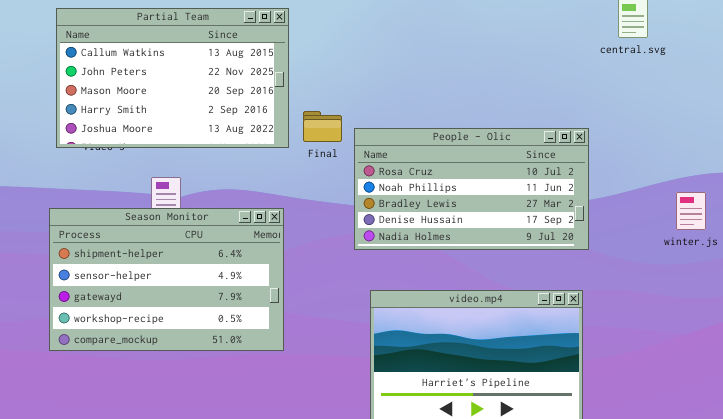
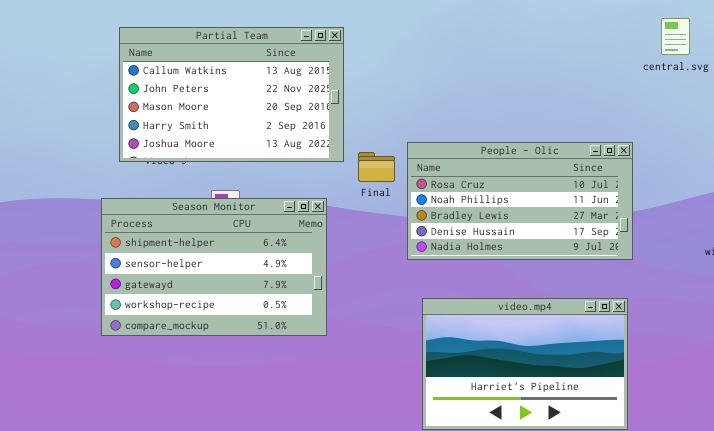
Final: [303,111,342,142] -> [358,152,395,182], moved
Season Monitor: [49,208,284,351] -> [101,198,327,336], moved

